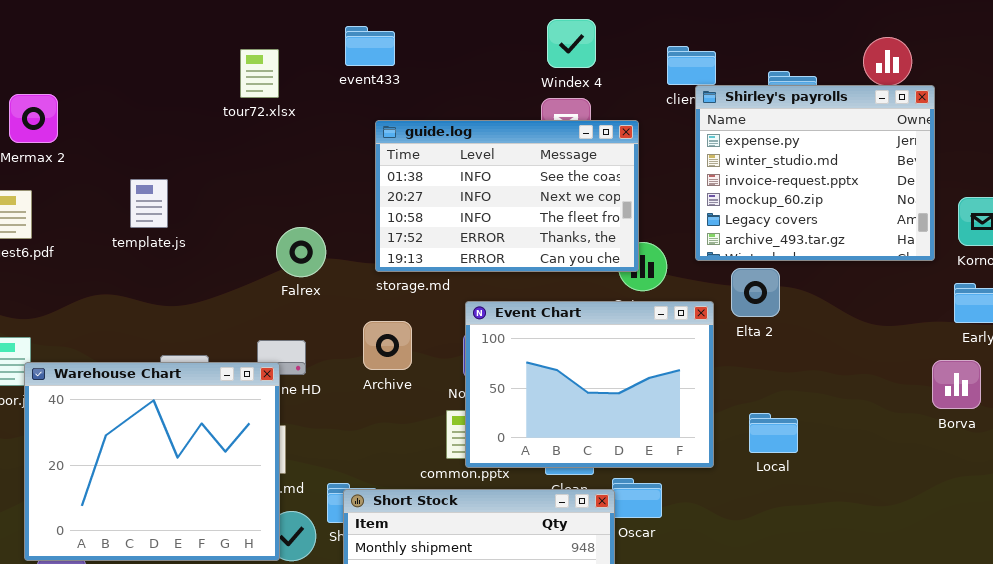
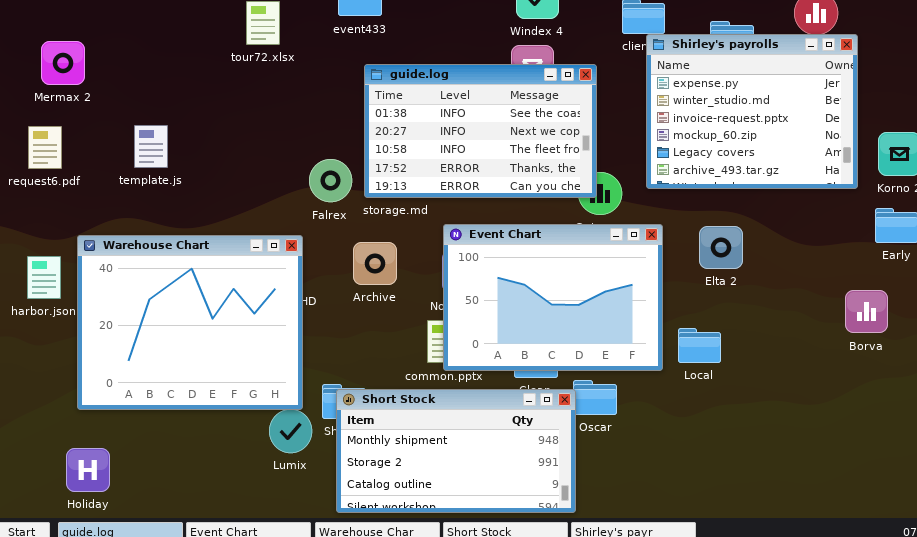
template.js: [130,179,168,228] -> [134,125,168,168], moved
Falrex: [276,227,326,277] -> [309,159,352,202], moved
Elta 2: [731,268,780,317] -> [699,226,743,269], moved
Borva: [932,360,981,409] -> [845,290,888,333], moved
Warehouse Chart: [24,362,280,561] -> [77,235,303,410], moved
Local: [749,413,798,453] -> [678,328,721,363], moved

